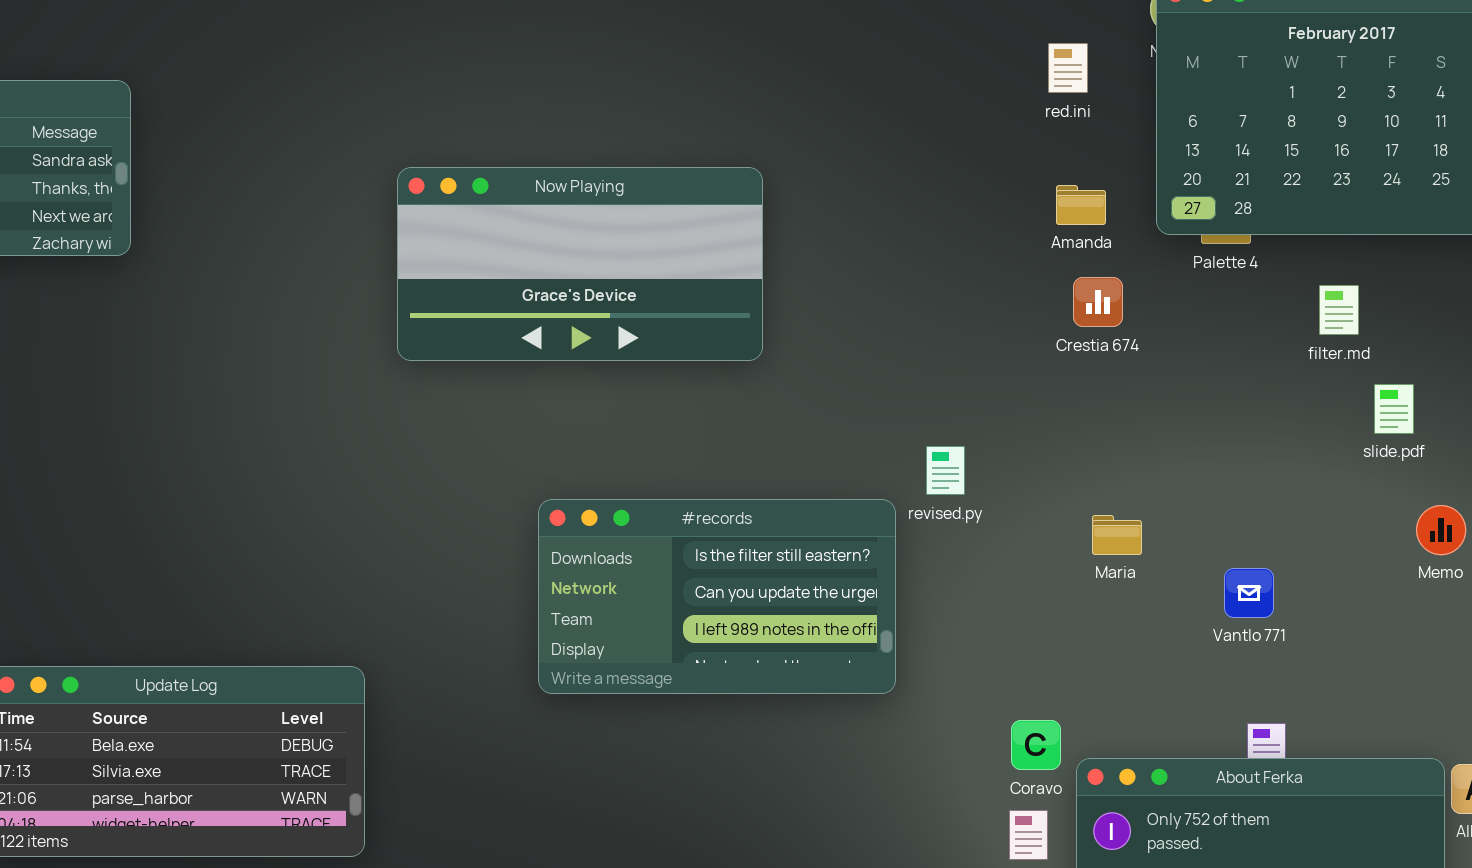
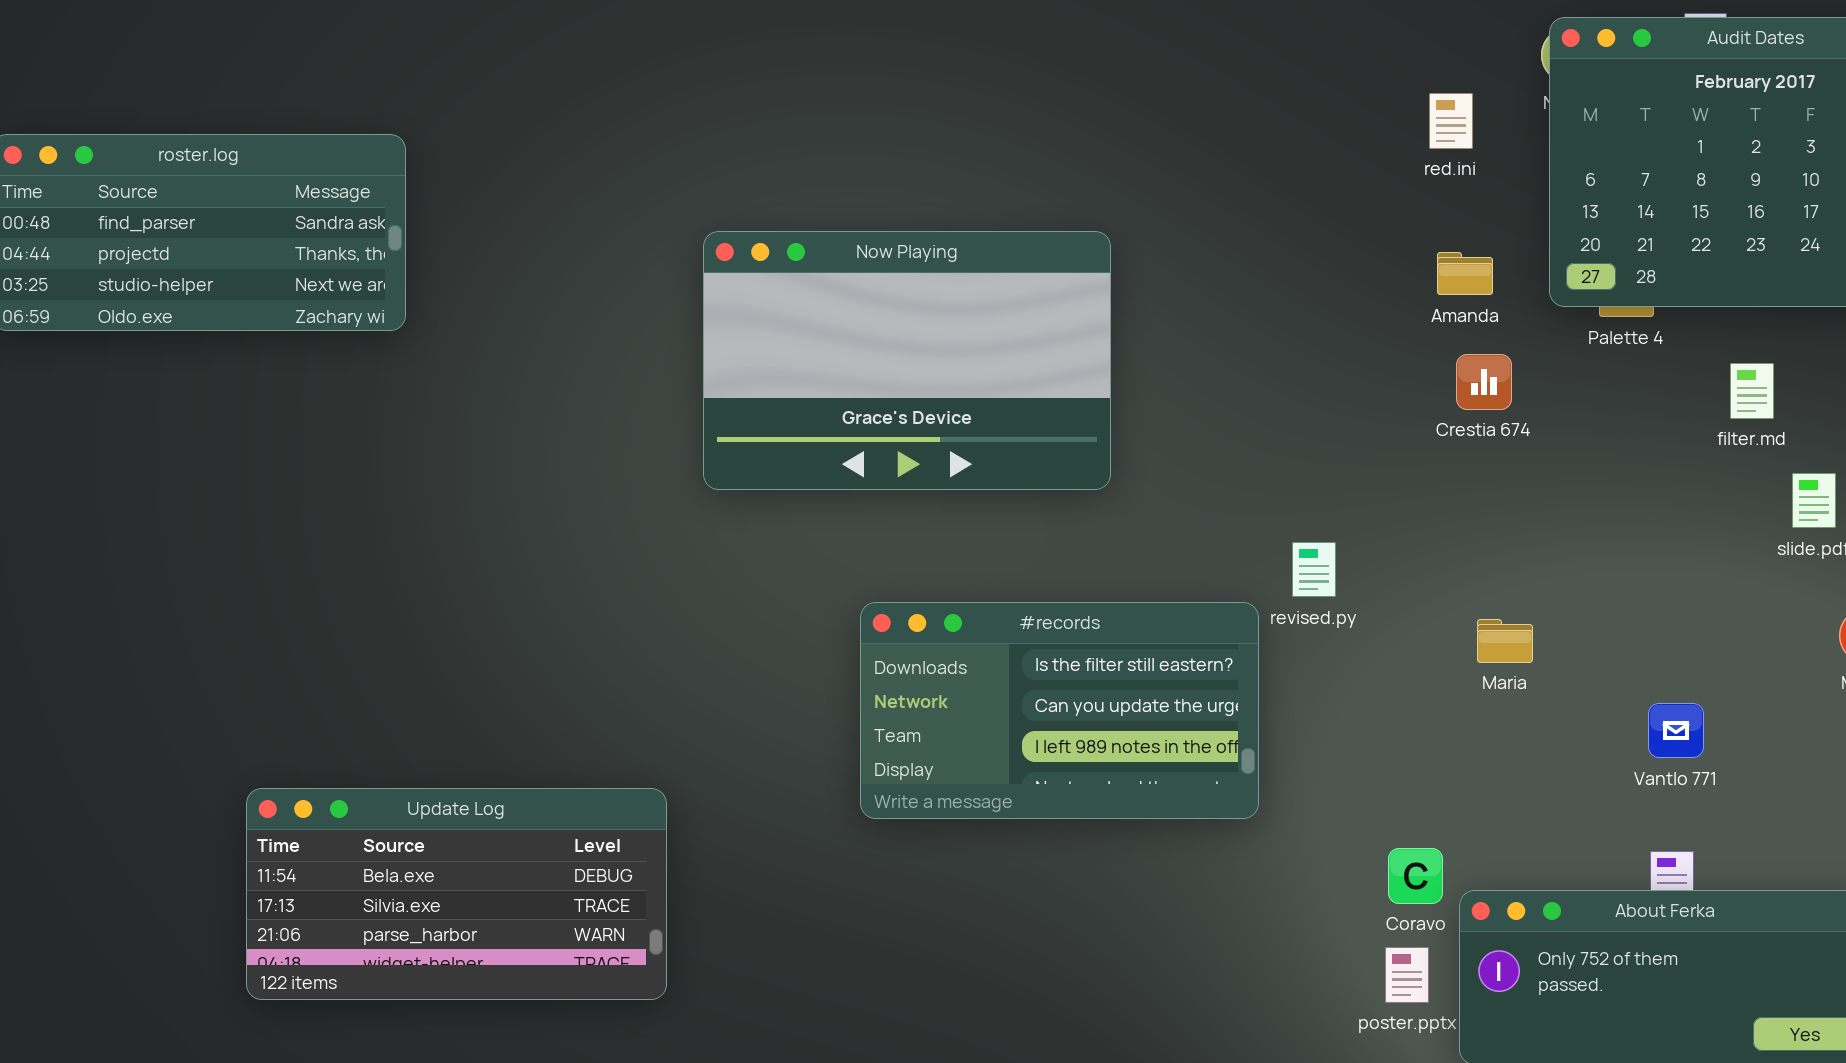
Now Playing: [397,167,763,361] -> [703,231,1111,490], resized
Vantlo 771: [1224,568,1274,618] -> [1648,703,1704,758], moved

